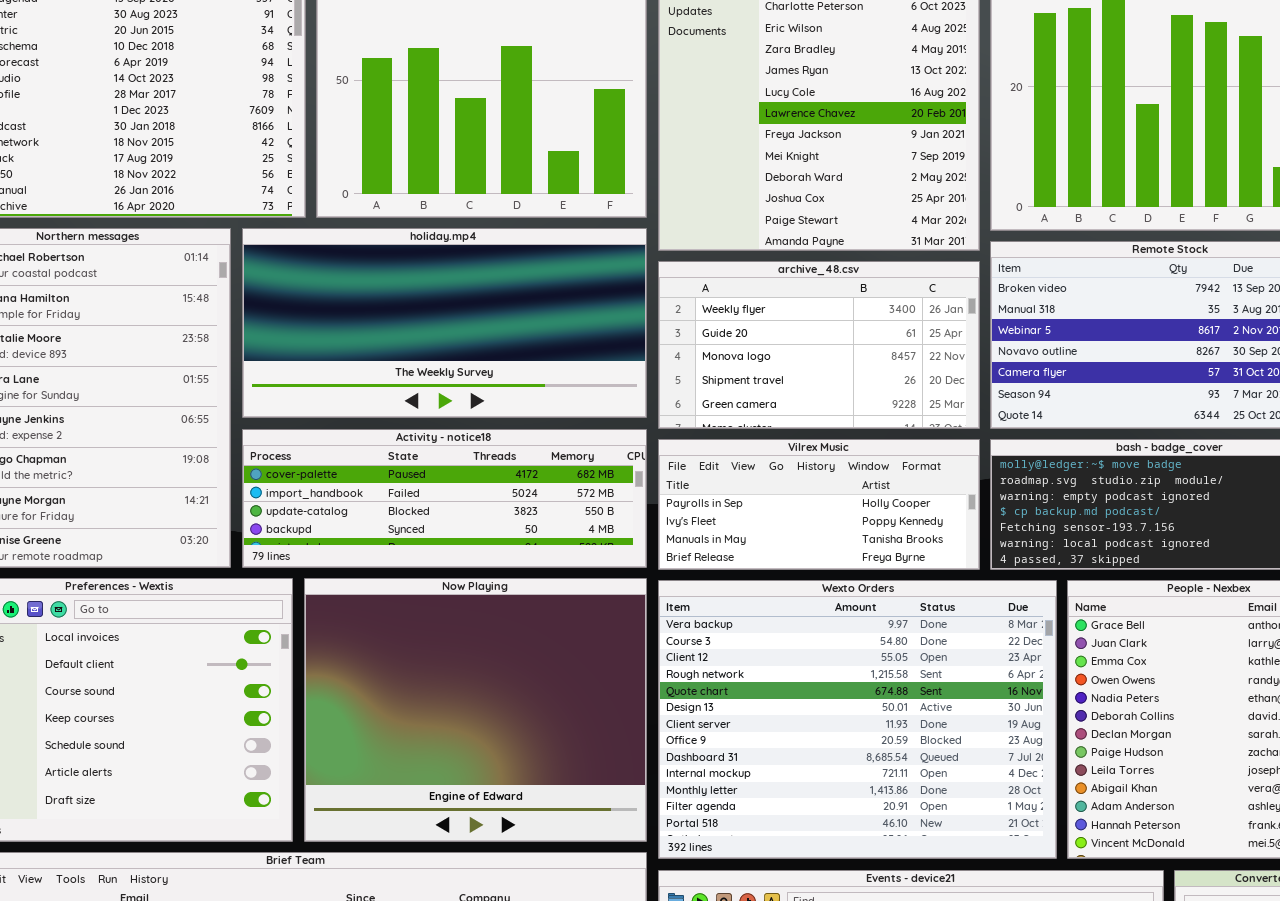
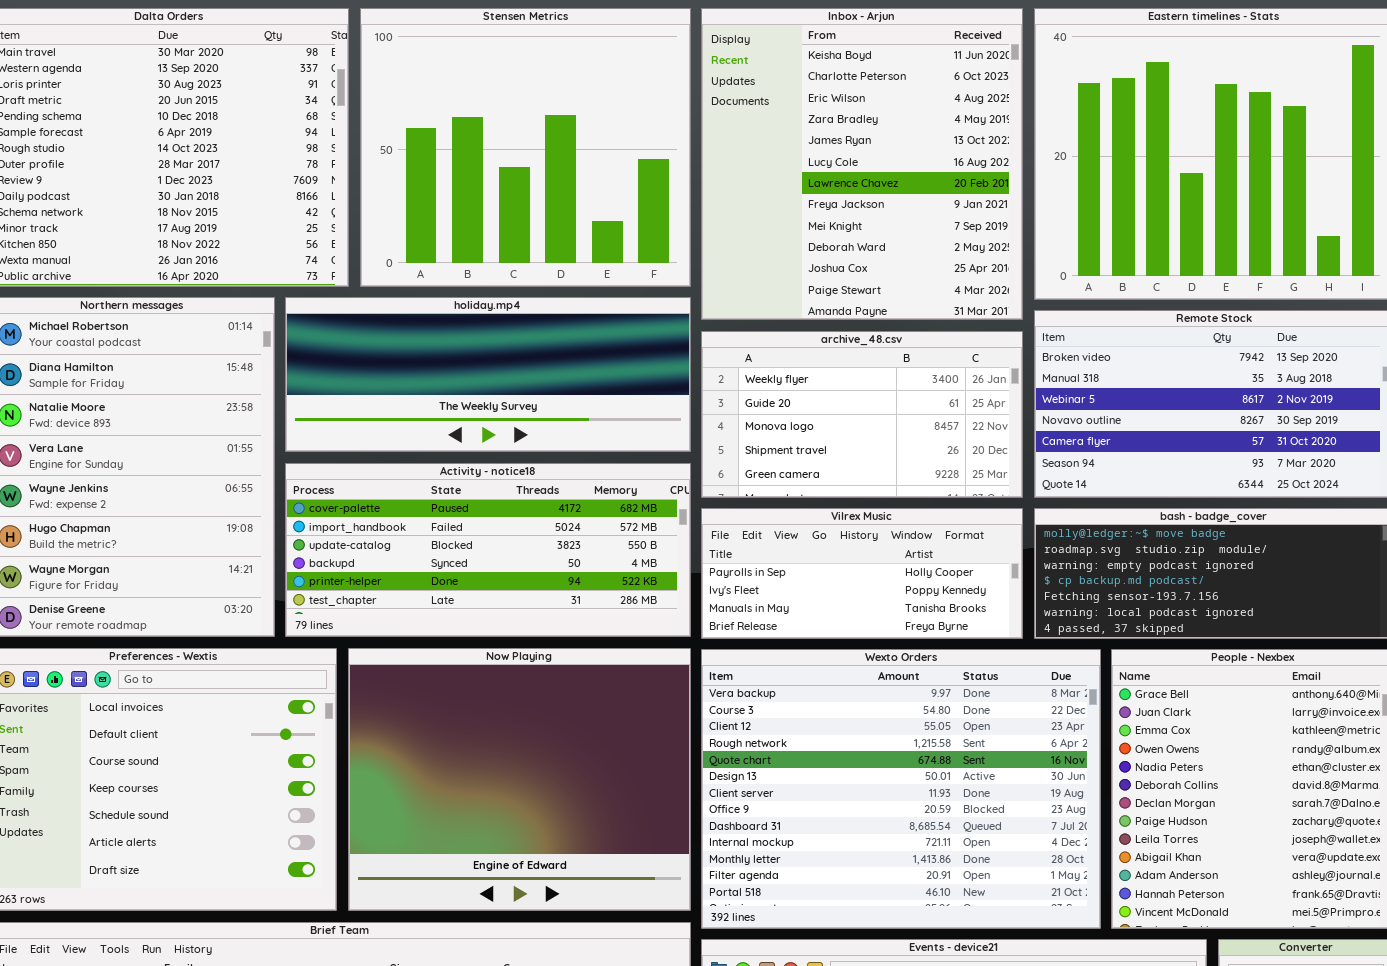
holiday.mp4: [242,228,647,418] -> [285,297,691,452], resized
Activity - notice18: [242,429,647,568] -> [285,463,691,637], resized

